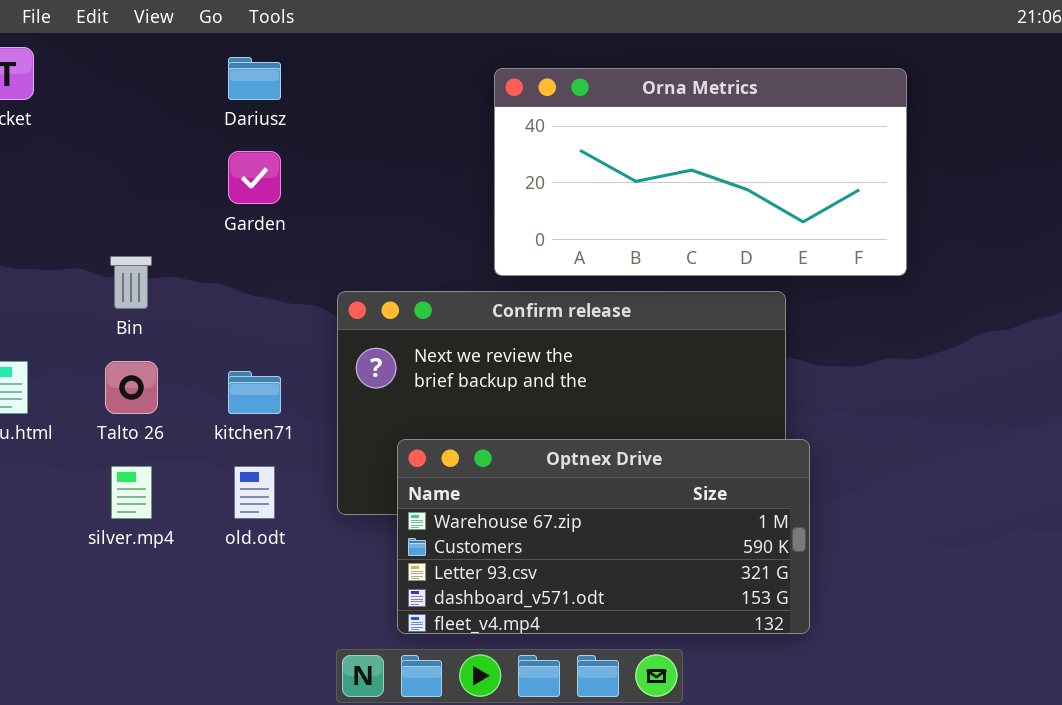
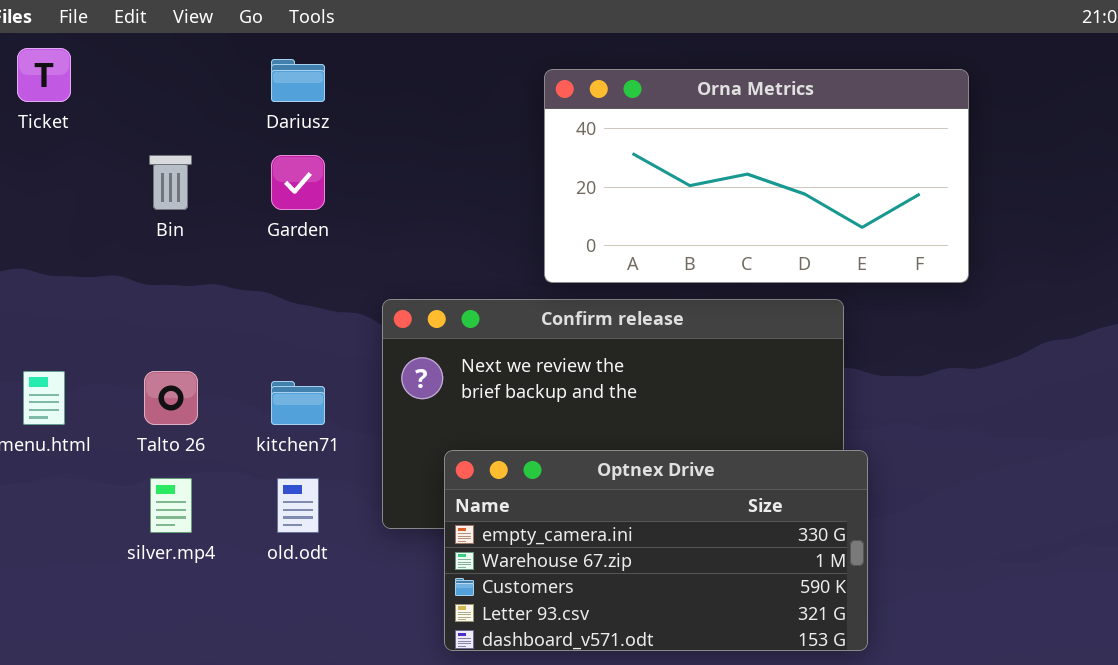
Bin: [110,256,152,309] -> [149,155,192,210], moved
Optnex Drive: [397,439,810,634] -> [444,450,868,651], scrolled up 1 row

